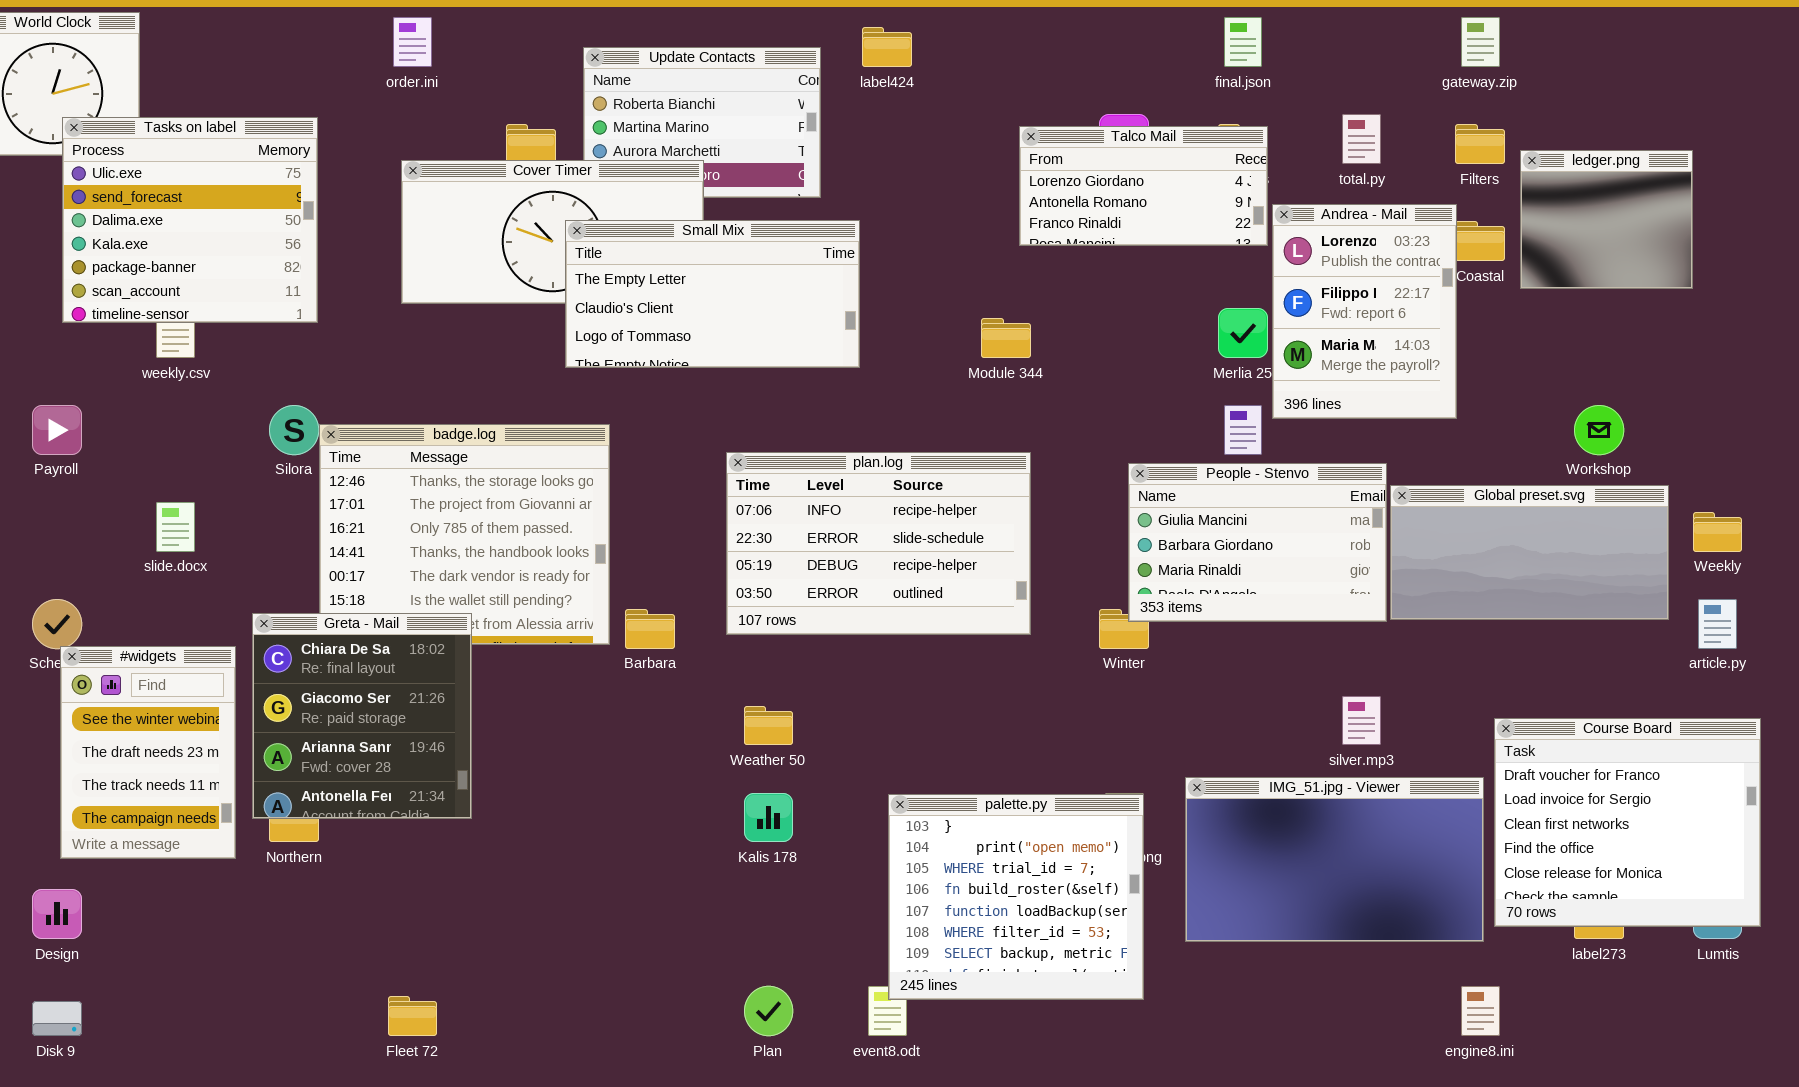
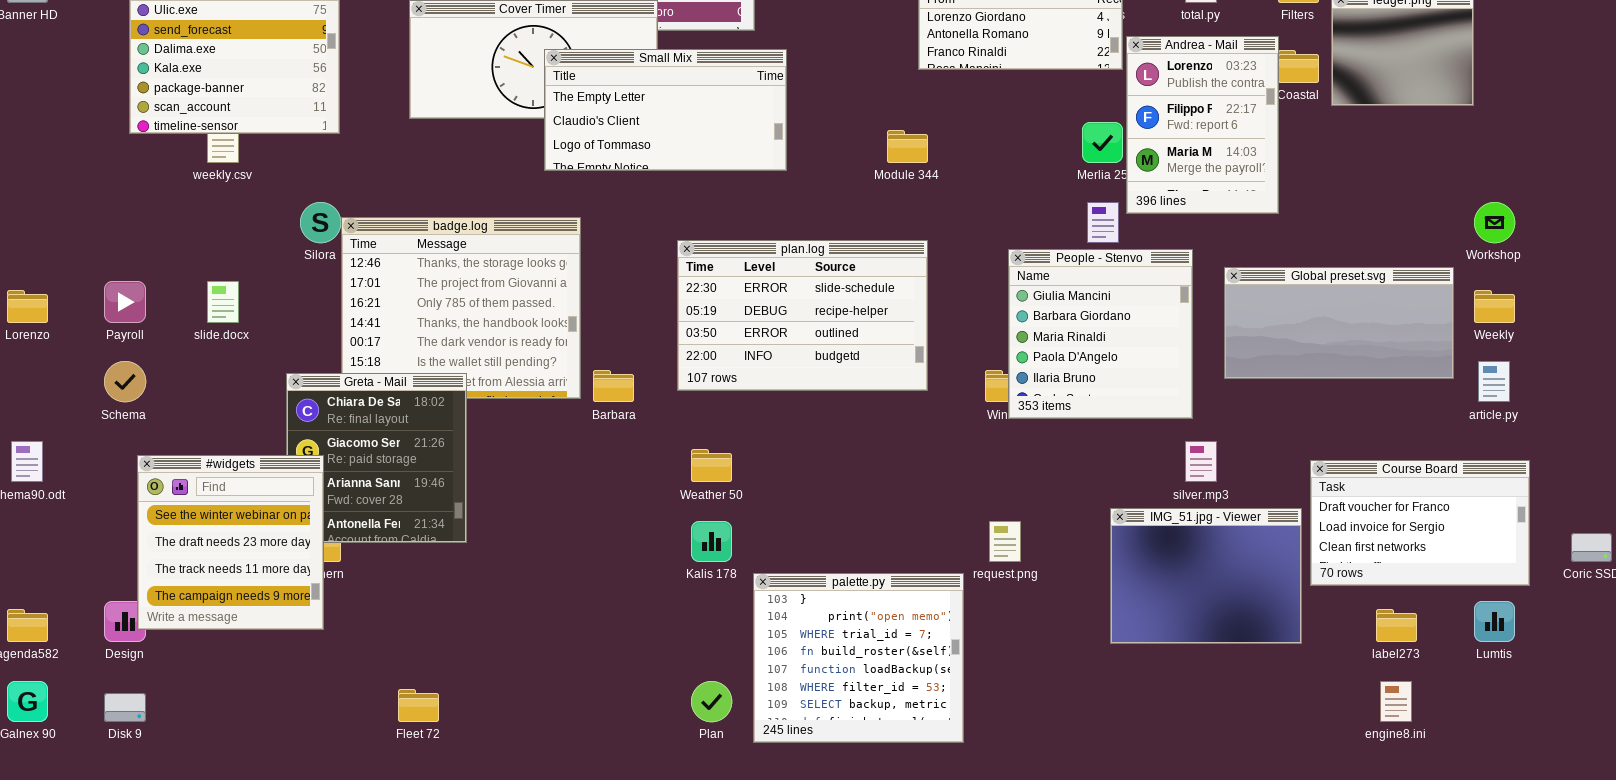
Payroll: [32,405,82,455] -> [104,281,146,323], moved
Workshop: [1574,405,1624,455] -> [1474,202,1515,243], moved
plan.log: [726,452,1031,635] -> [677,240,928,391], scrolled down 1 row
People - Stenvo: [1128,463,1387,622] -> [1008,249,1193,419], resized
#widgets: [60,646,236,859] -> [137,455,324,630], moved, resized
Course Board: [1494,718,1761,927] -> [1310,460,1530,586], resized
IMG_51.jpg - Viewer: [1185,777,1484,942] -> [1110,508,1302,644], resized
palette.py: [888,794,1144,1000] -> [753,573,964,743], moved
engine8.ini: [1461,986,1500,1036] -> [1380,681,1412,722], moved

